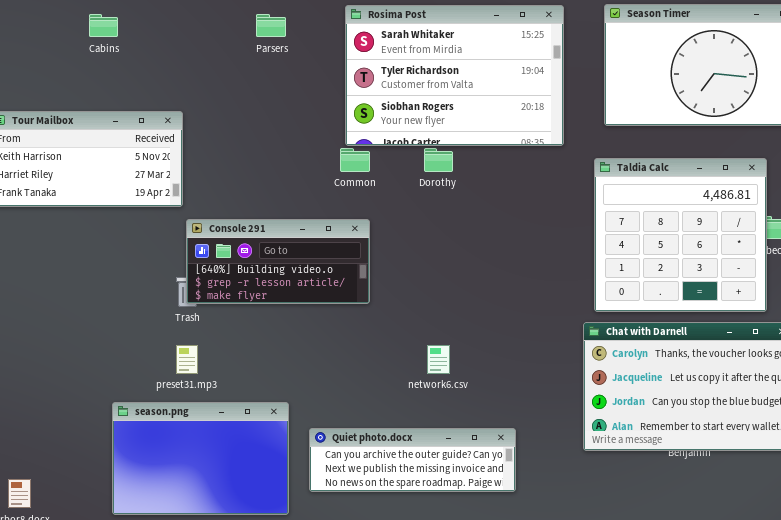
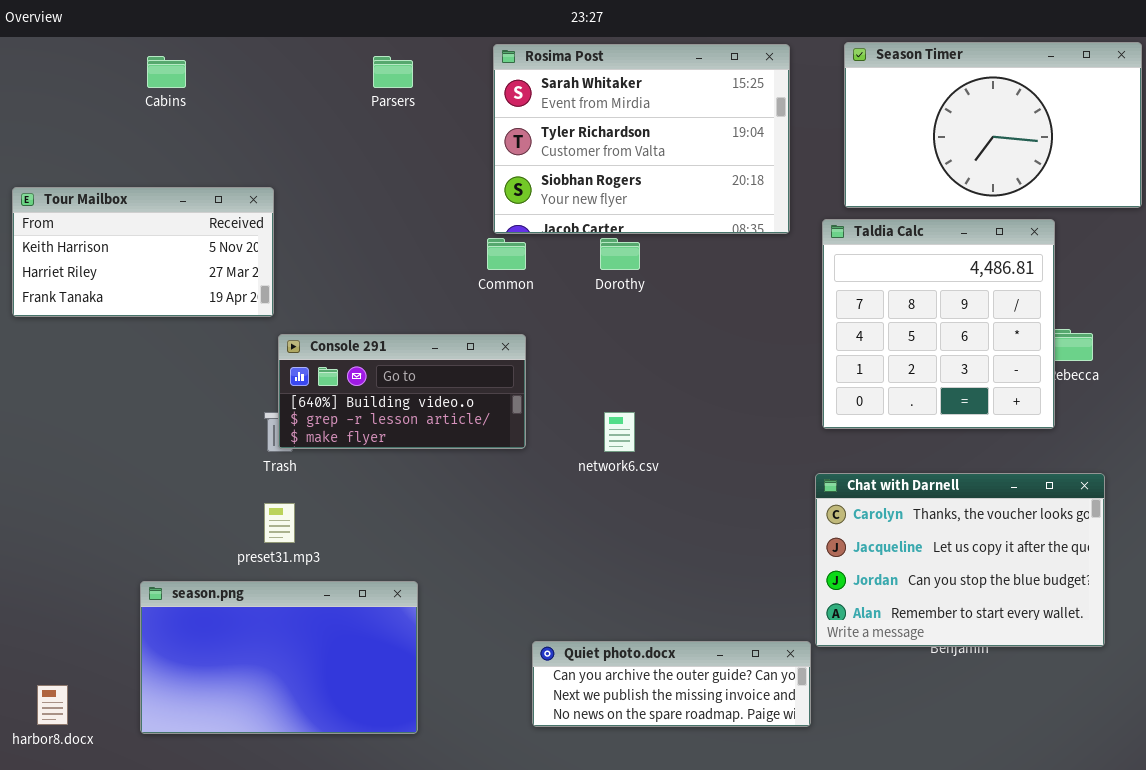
Taldia Calc: [594,158,767,312] -> [822,219,1055,429], moved
network6.csv: [427,345,450,374] -> [604,412,635,452], moved
season.png: [112,402,289,515] -> [140,581,418,734], resized
Quiet photo.docx: [309,428,516,492] -> [532,641,811,727], moved

